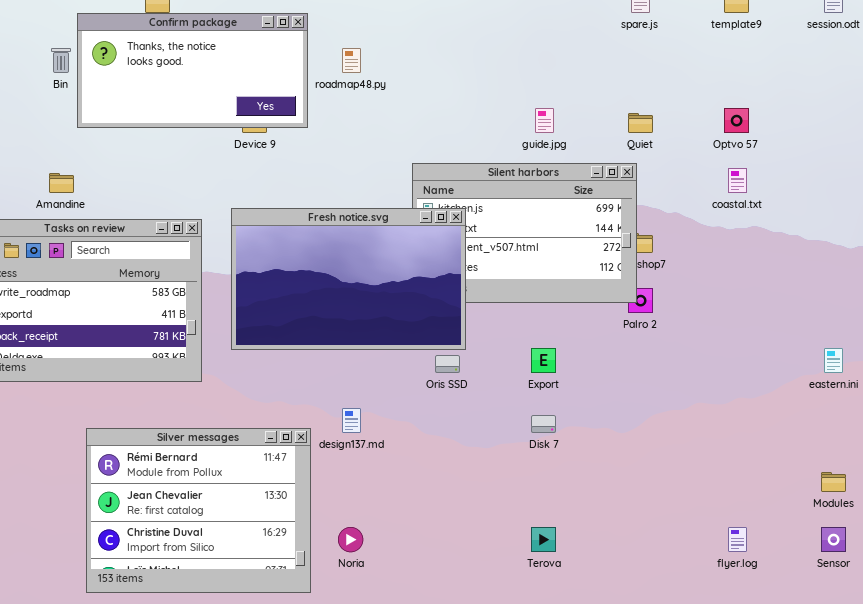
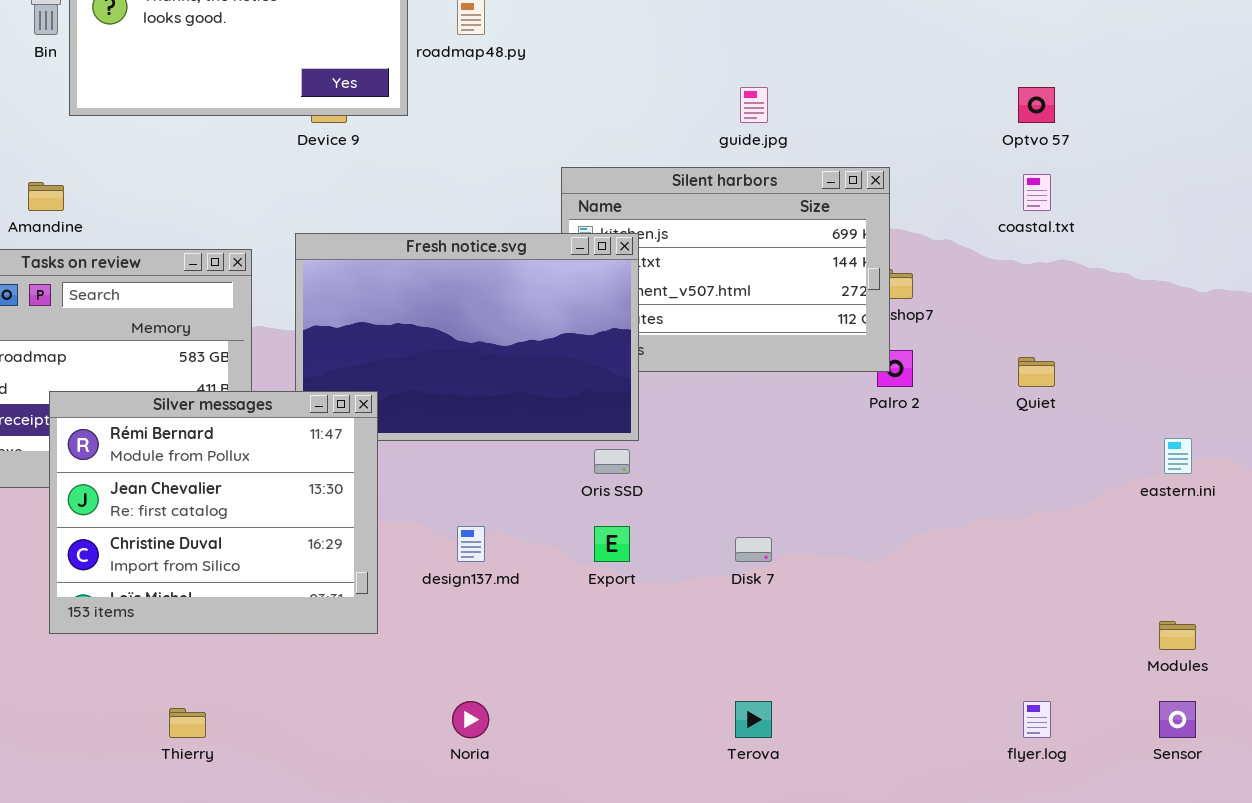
Quiet: [628,113,653,133] -> [1018,357,1055,387], moved
Export: [531,348,556,373] -> [594,526,630,562], moved
Silver messages: [86,428,311,593] -> [49,391,378,634], moved

